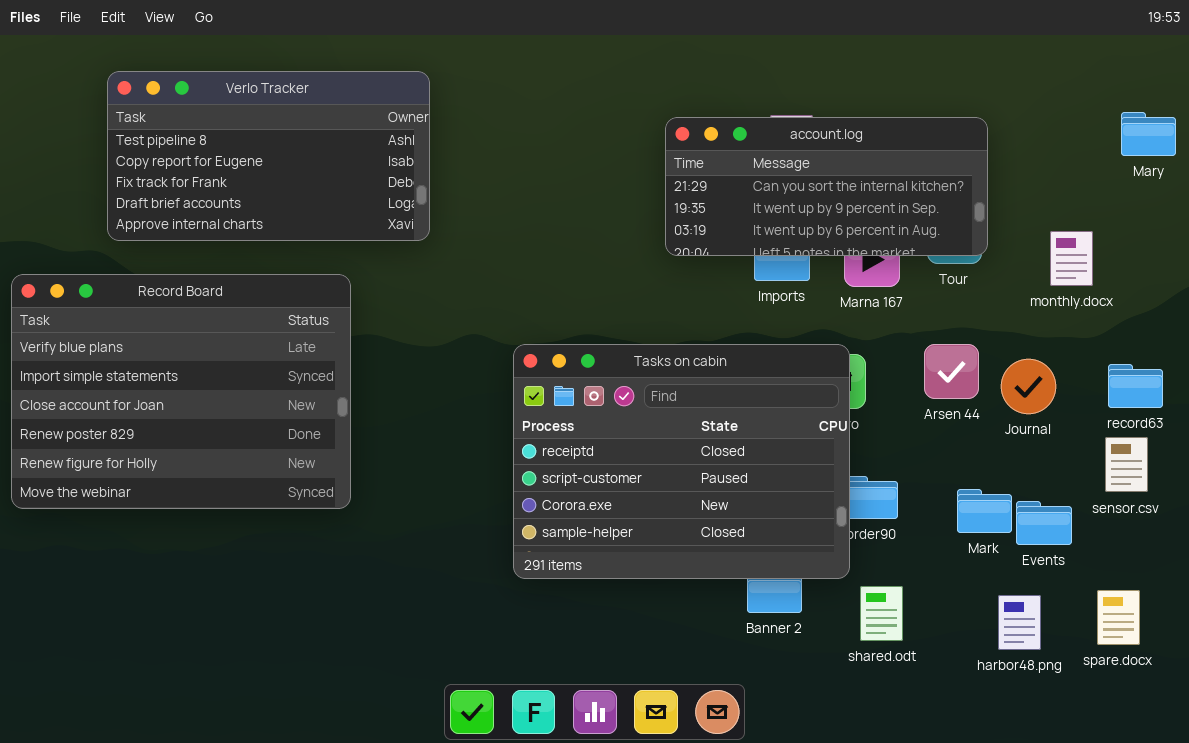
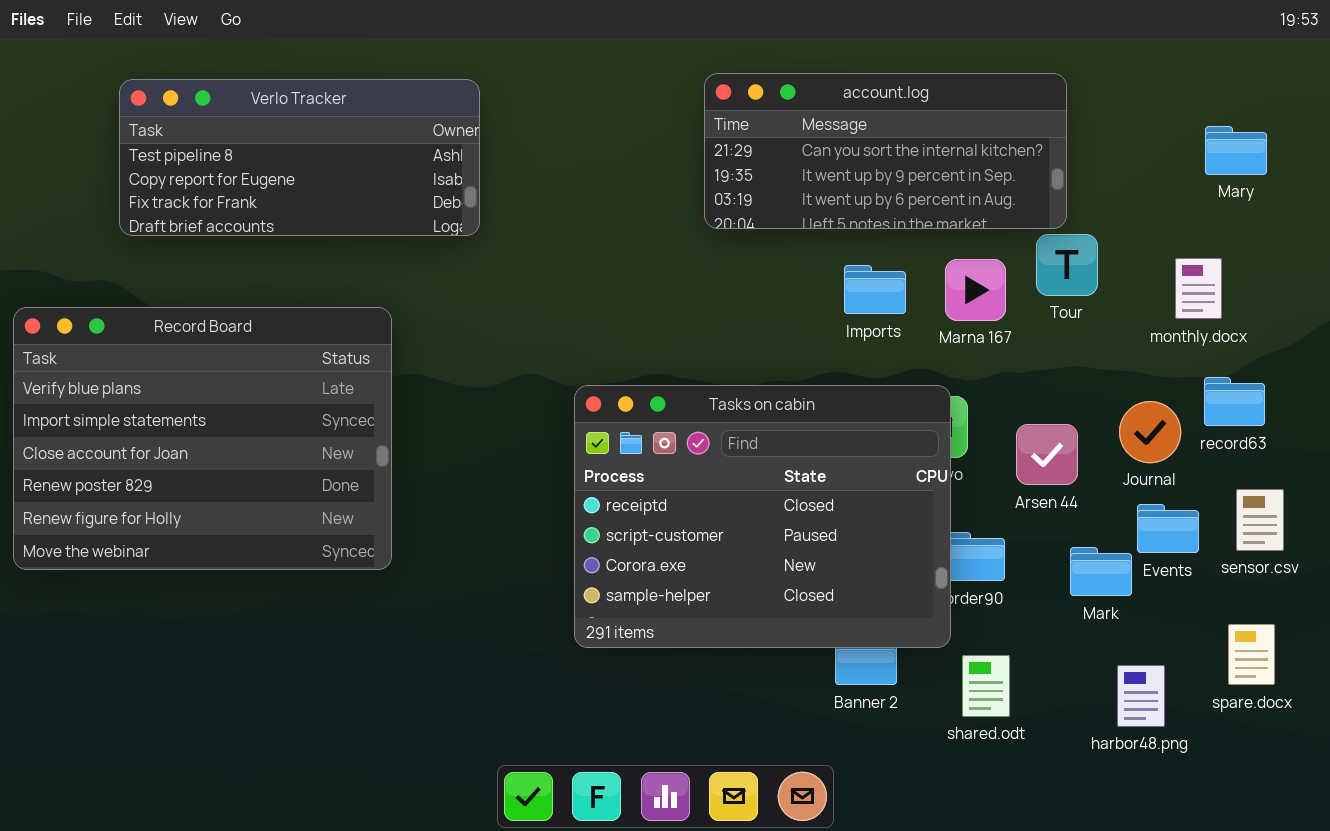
Verlo Tracker: [107,71,430,241] -> [119,79,480,236], resized
Mary: [1121,112,1176,156] -> [1205,126,1267,175], moved
account.log: [665,117,988,256] -> [704,73,1067,229], moved
Arsen 44: [924,344,979,399] -> [1016,424,1078,485], moved
record63: [1108,364,1163,408] -> [1204,377,1265,426], moved
Events: [1016,501,1072,545] -> [1137,504,1199,553], moved
spare.docx: [1097,590,1140,645] -> [1228,624,1275,685], moved

